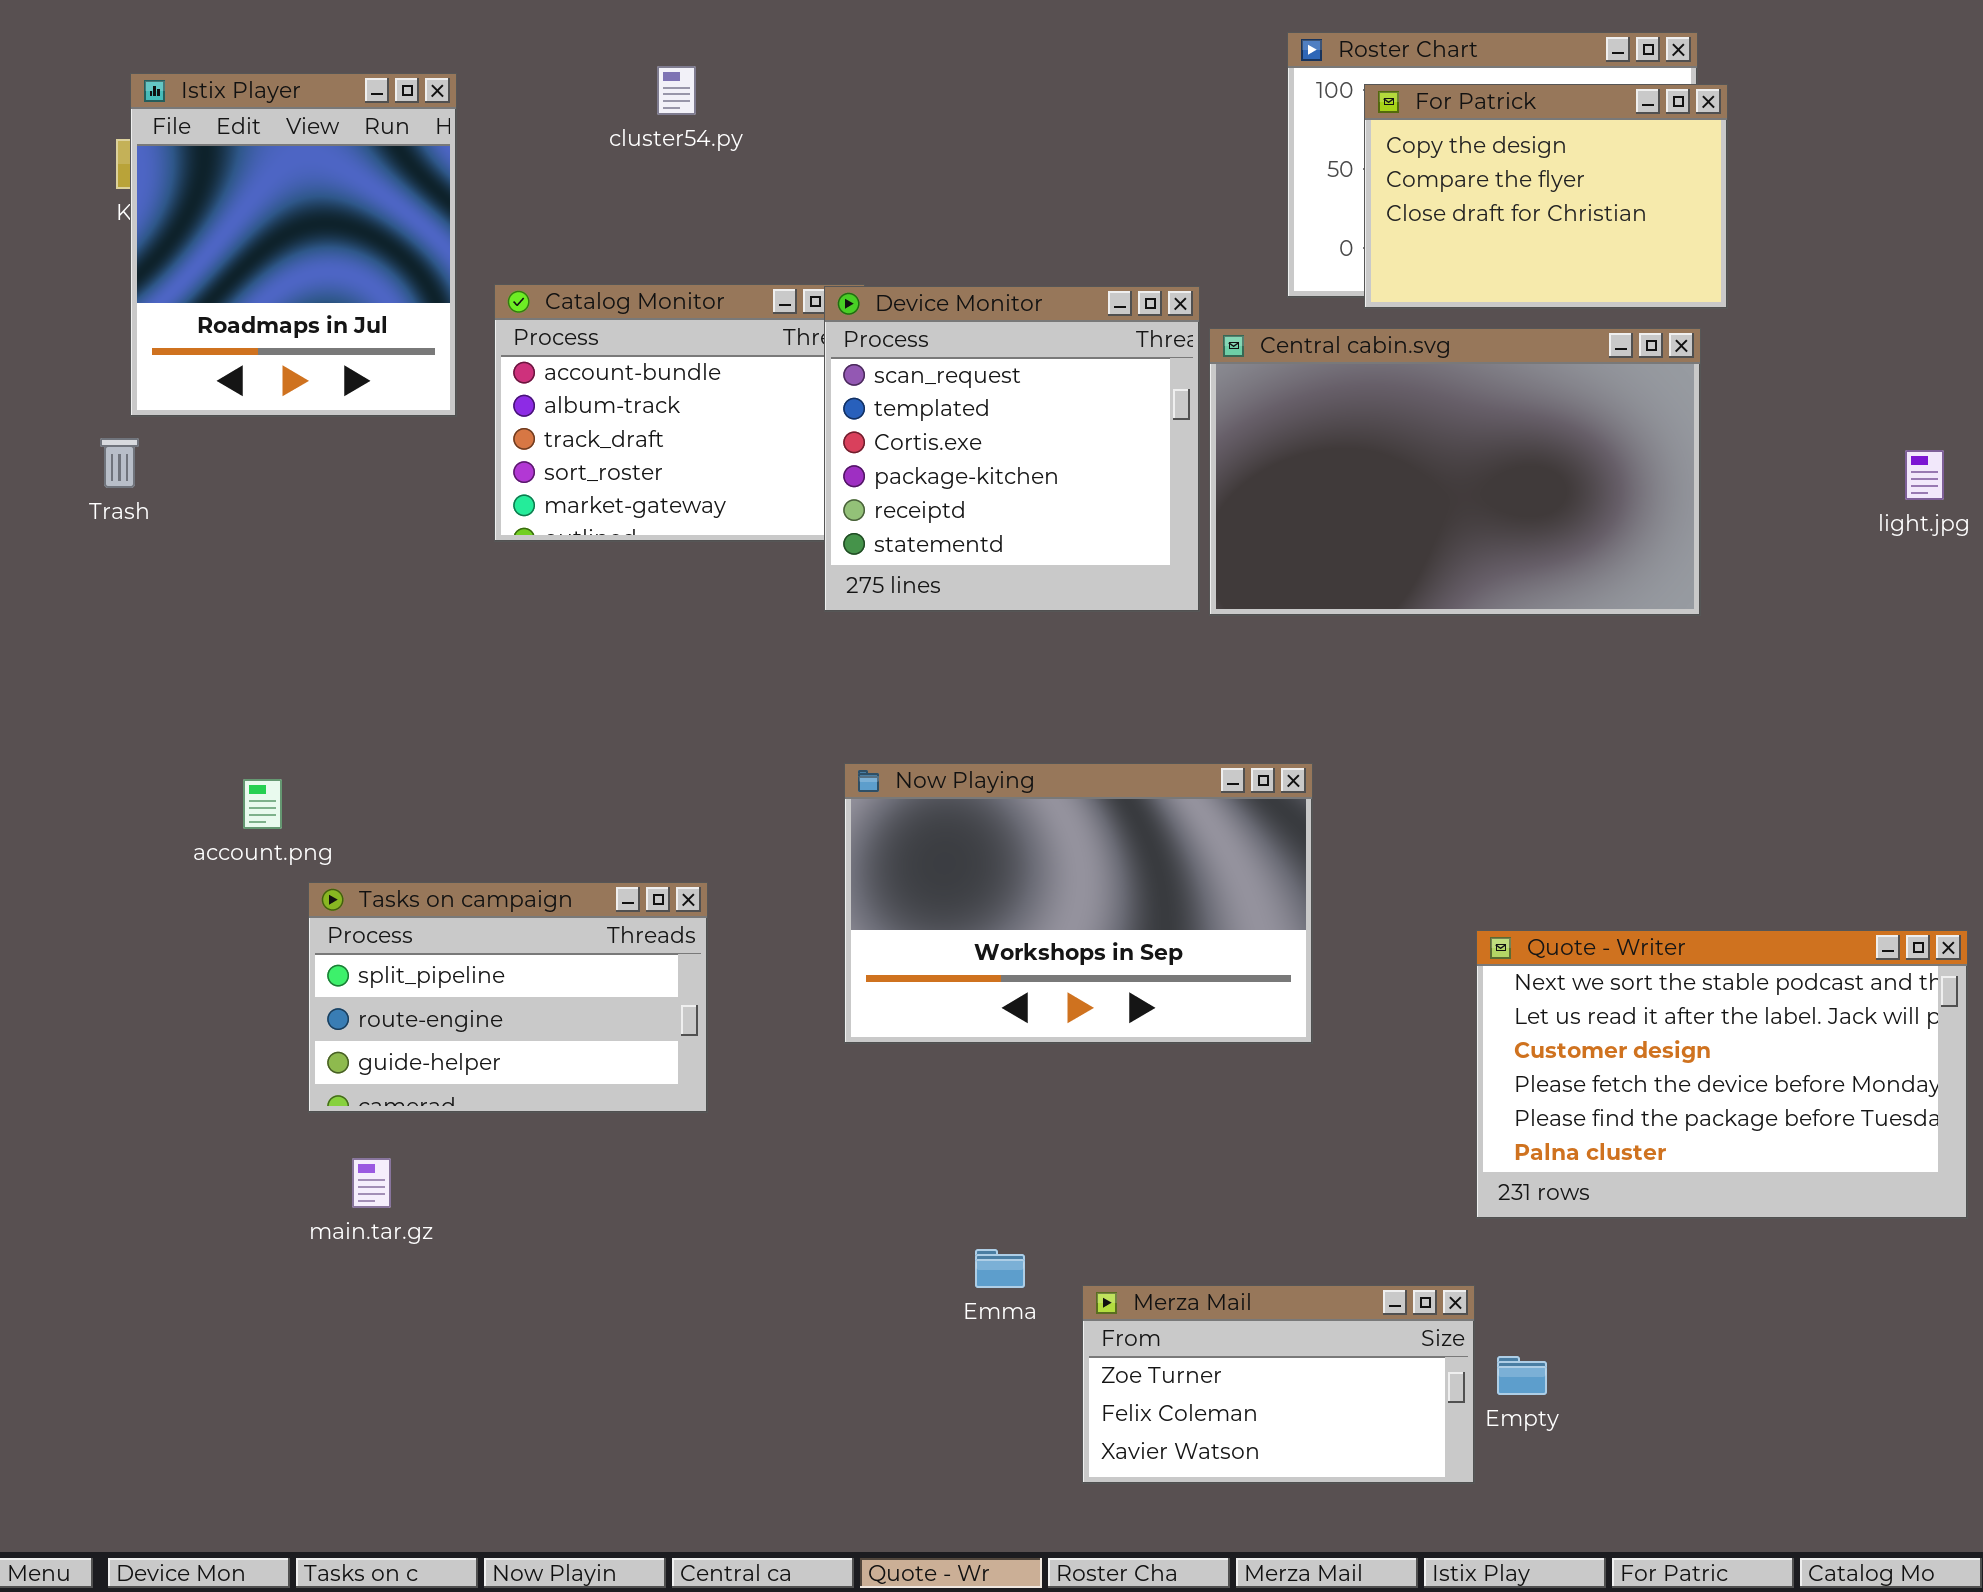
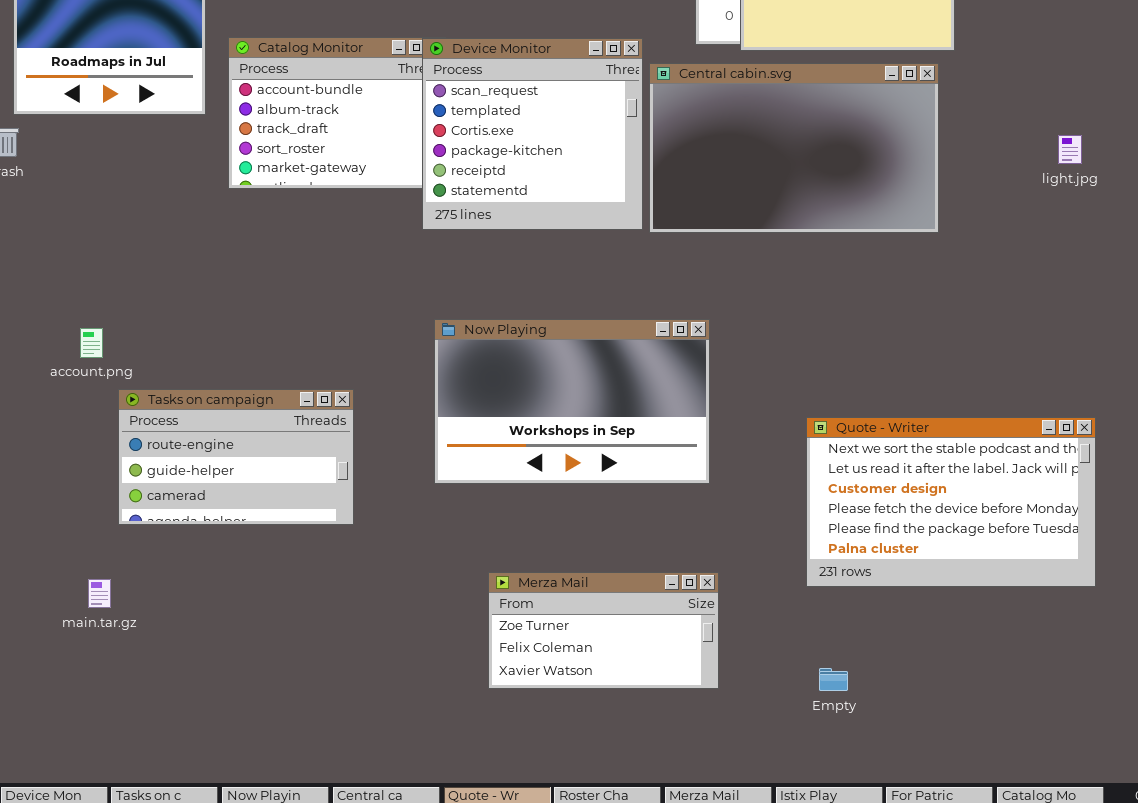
Tasks on campaign: [308,882,708,1113] -> [118,389,354,525], scrolled down 1 row
main.tar.gz: [352,1158,391,1208] -> [88,579,111,608], moved
Merza Mail: [1082,1285,1475,1484] -> [488,572,719,689], moved

